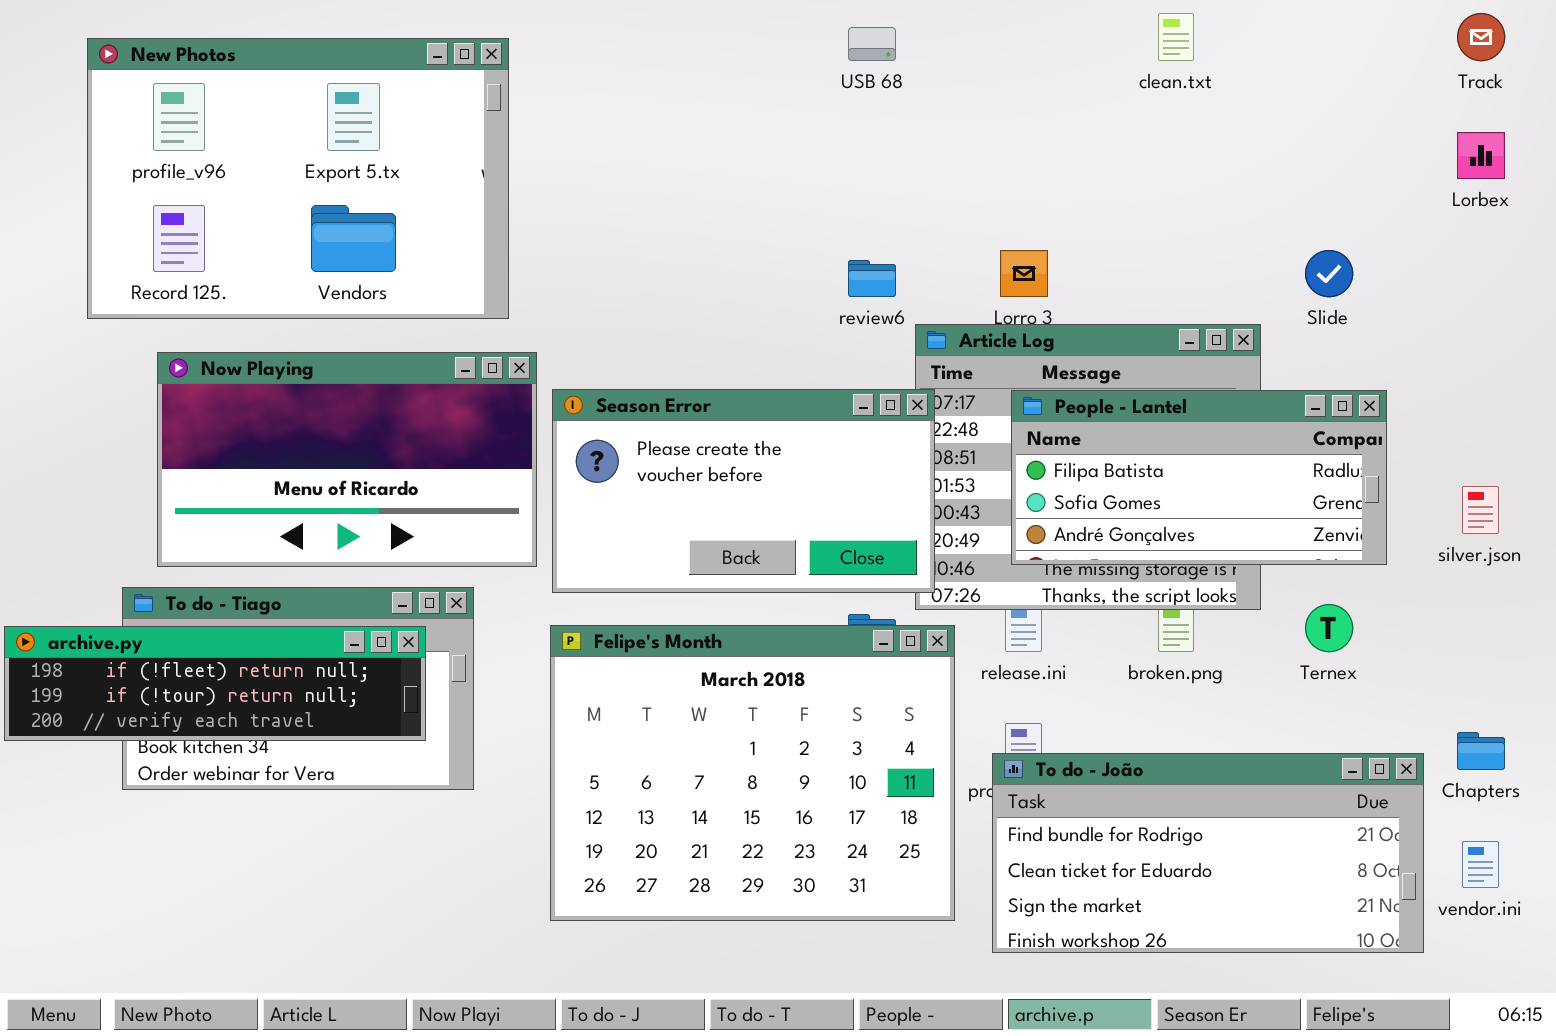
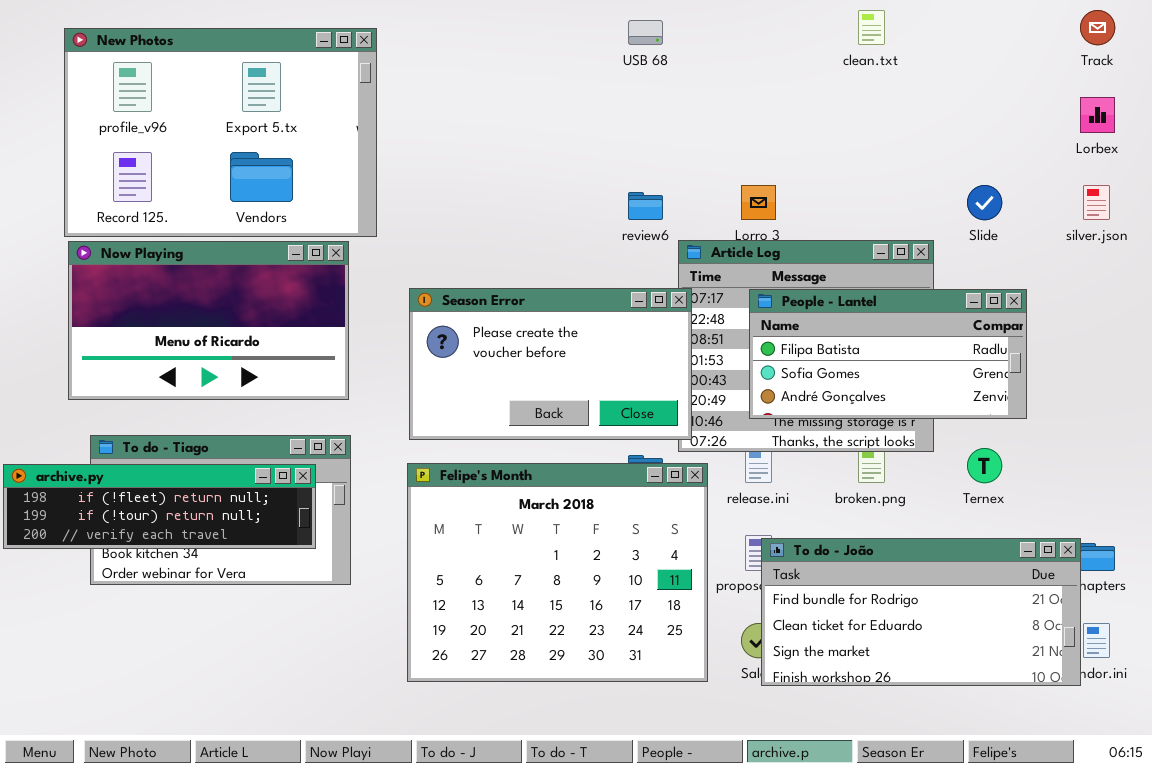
Now Playing: [157,352,537,567] -> [68,241,349,400], moved
silver.json: [1462,486,1499,534] -> [1083,185,1110,220], moved
To do - João: [992,753,1424,953] -> [761,538,1081,686], moved

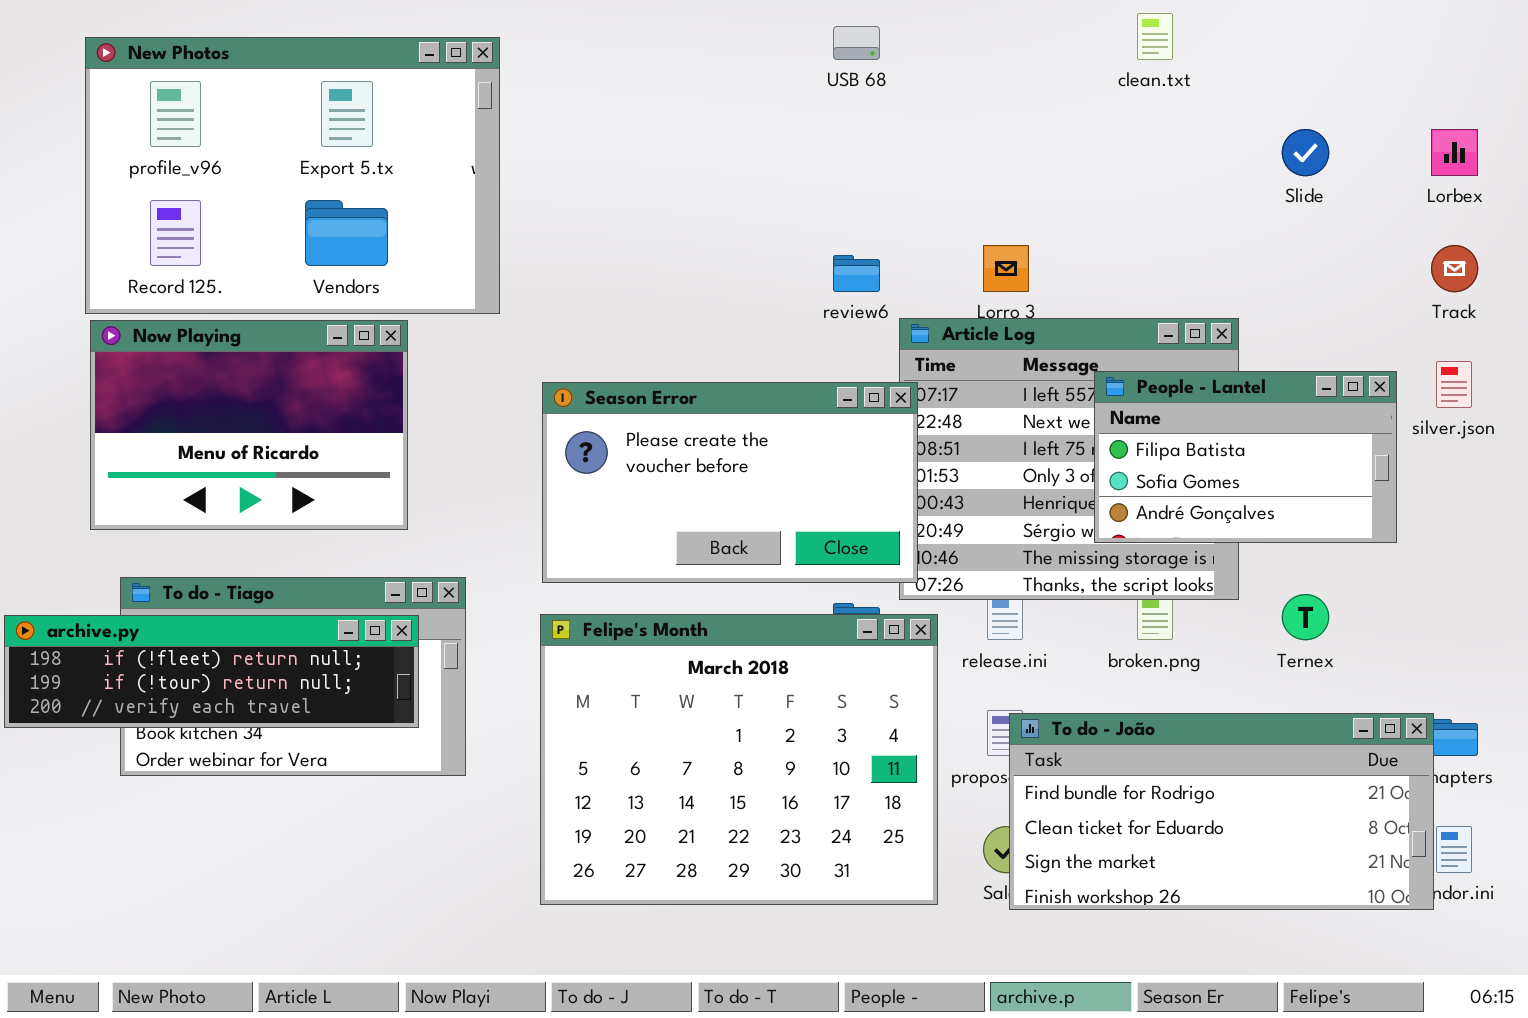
Track: [1080,10,1115,45] -> [1431,245,1478,292], moved
Slide: [967,185,1002,220] -> [1282,129,1329,176], moved
silver.json: [1083,185,1110,220] -> [1436,361,1472,408], moved
Now Playing: [68,241,349,400] -> [90,320,408,530], resized
People - Lantel: [749,289,1027,419] -> [1094,371,1397,543], moved, resized

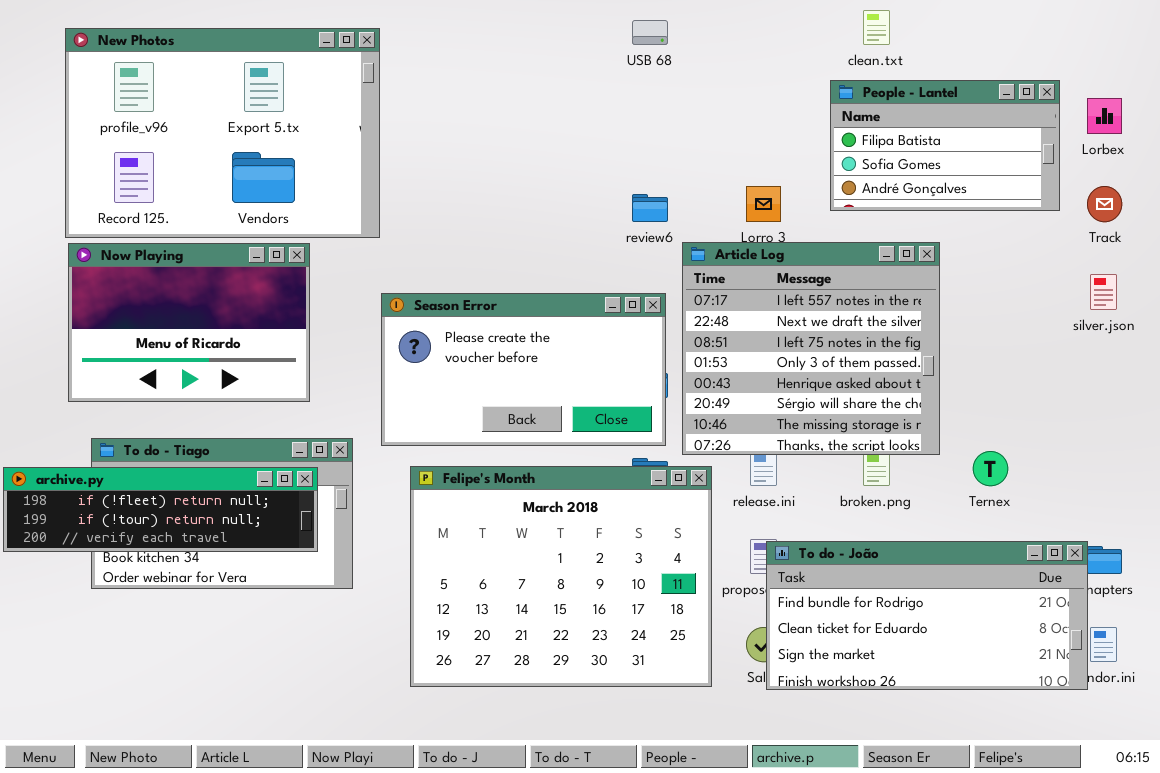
People - Lantel: [1094,371,1397,543] -> [830,80,1060,211], moved
Season Error: [542,382,918,583] -> [381,293,666,446], moved

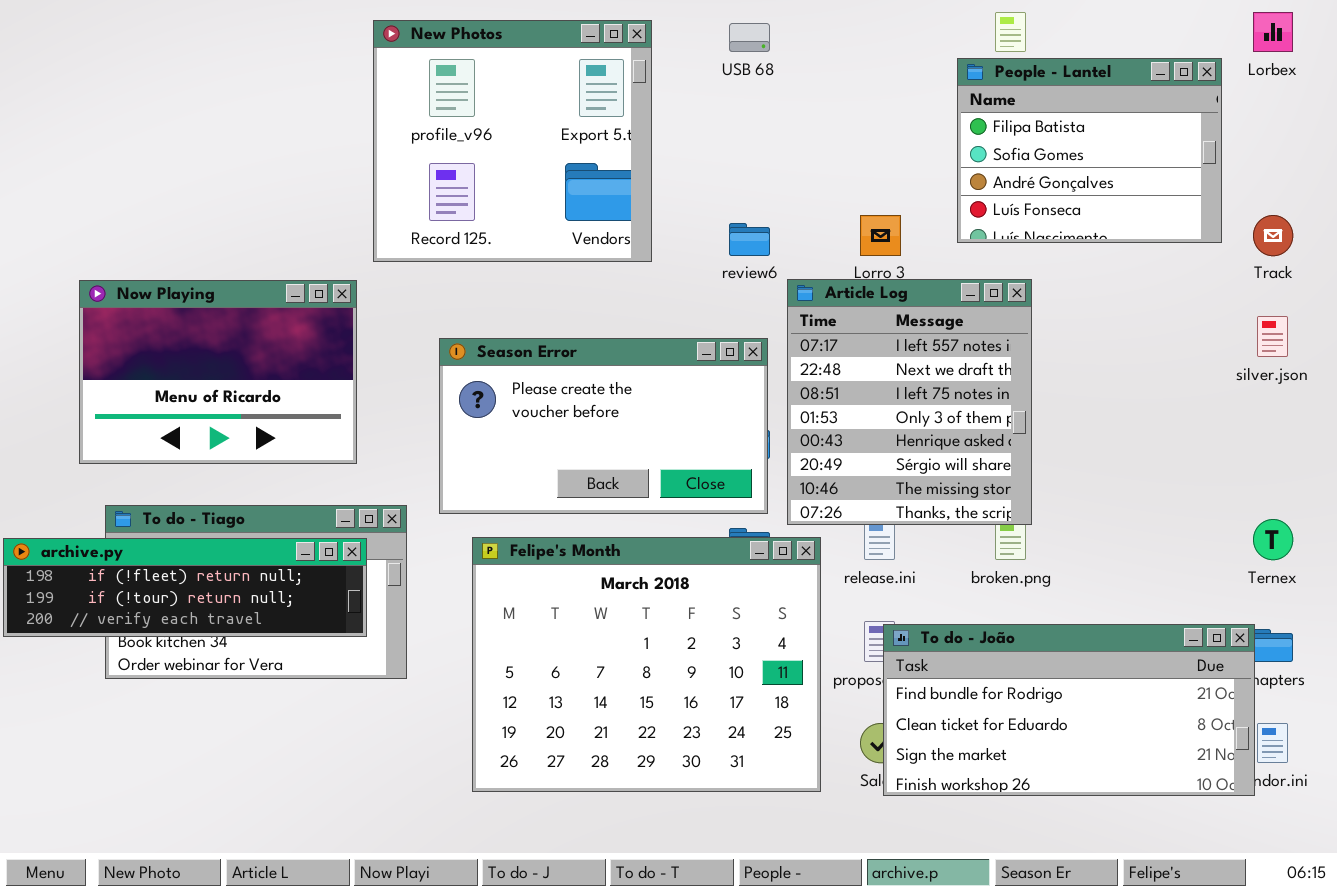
New Photos: [65,28,380,238] -> [373,20,652,262], moved, resized
People - Lantel: [830,80,1060,211] -> [957,58,1222,243], resized
Lorbex: [1087,98,1122,134] -> [1253,12,1293,52], moved
Article Log: [682,242,940,455] -> [787,279,1032,525], resized
Ternex: [973,451,1008,486] -> [1253,519,1293,560], moved

